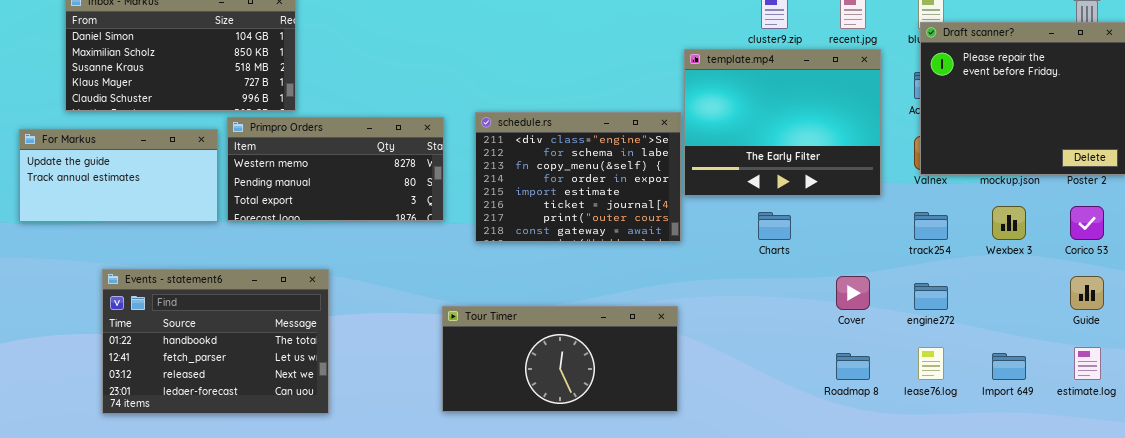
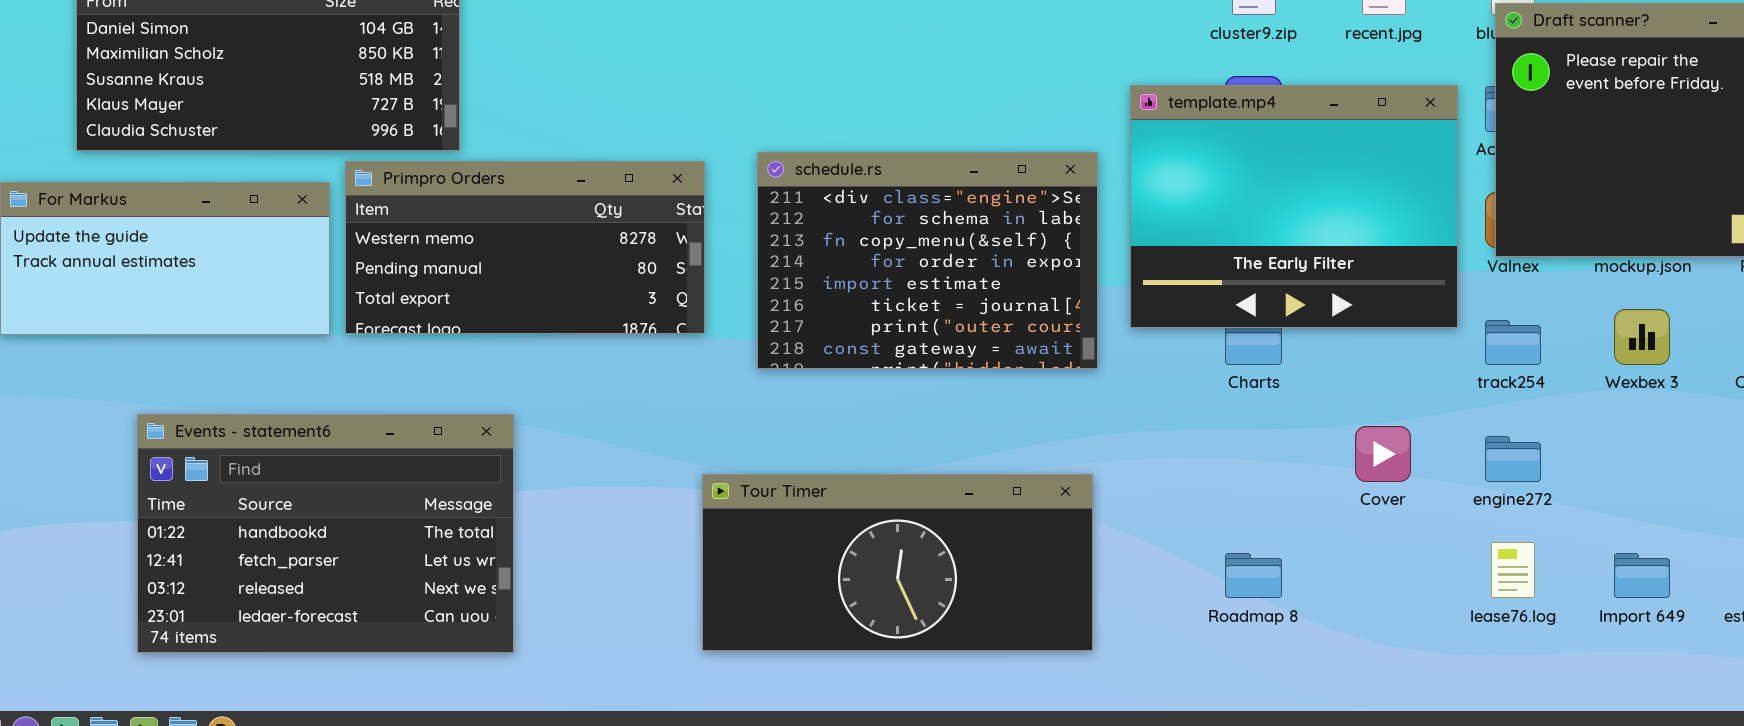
template.mp4: [684,49,881,196] -> [1130,85,1458,328], moved
Roadmap 8: [836,353,870,380] -> [1225,553,1282,598], moved

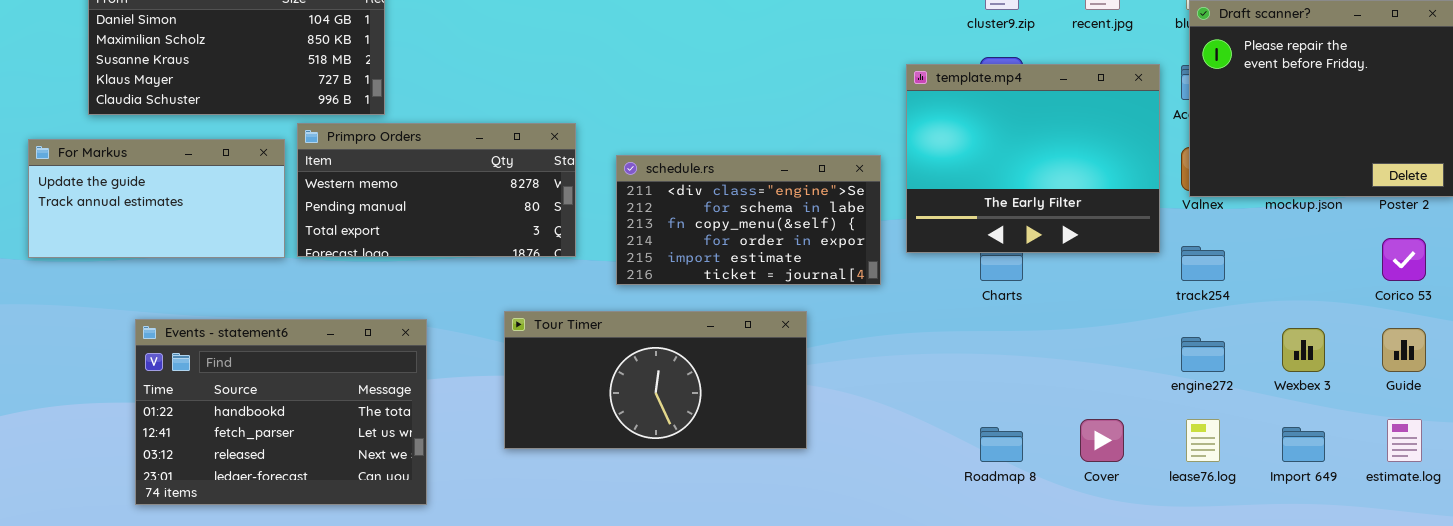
schedule.rs: [757,152,1098,369] -> [616,155,881,285], resized
Wexbex 3: [1614,309,1670,365] -> [1282,328,1325,372], moved
Cover: [1355,426,1411,482] -> [1080,419,1124,462], moved
Tour Timer: [702,474,1093,651] -> [504,311,807,449], moved

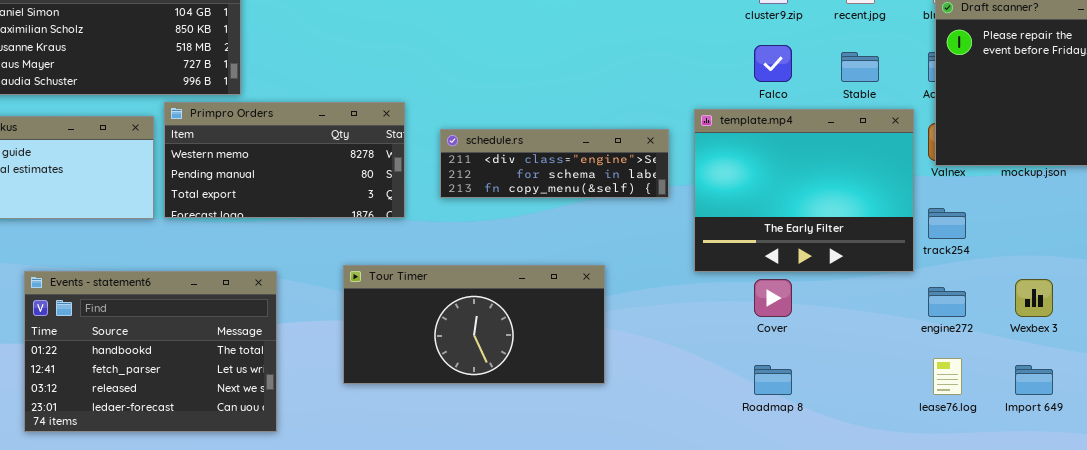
template.mp4: [906,64,1160,253] -> [694,109,914,272], moved
schedule.rs: [616,155,881,285] -> [440,129,669,198], resized
Cover: [1080,419,1124,462] -> [754,279,792,317], moved

